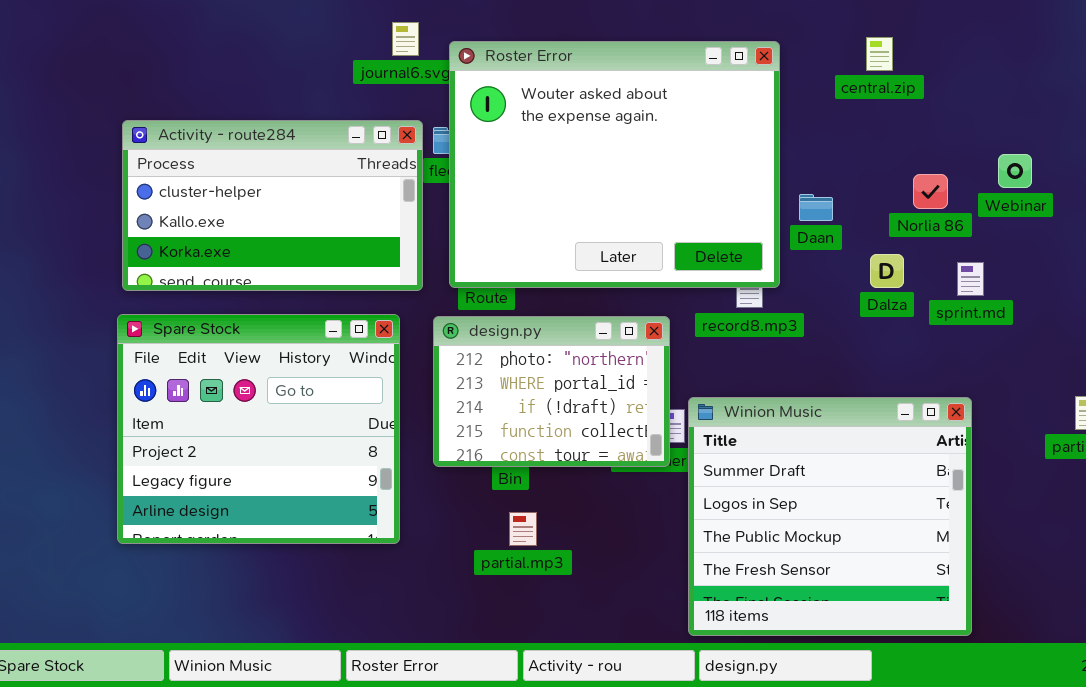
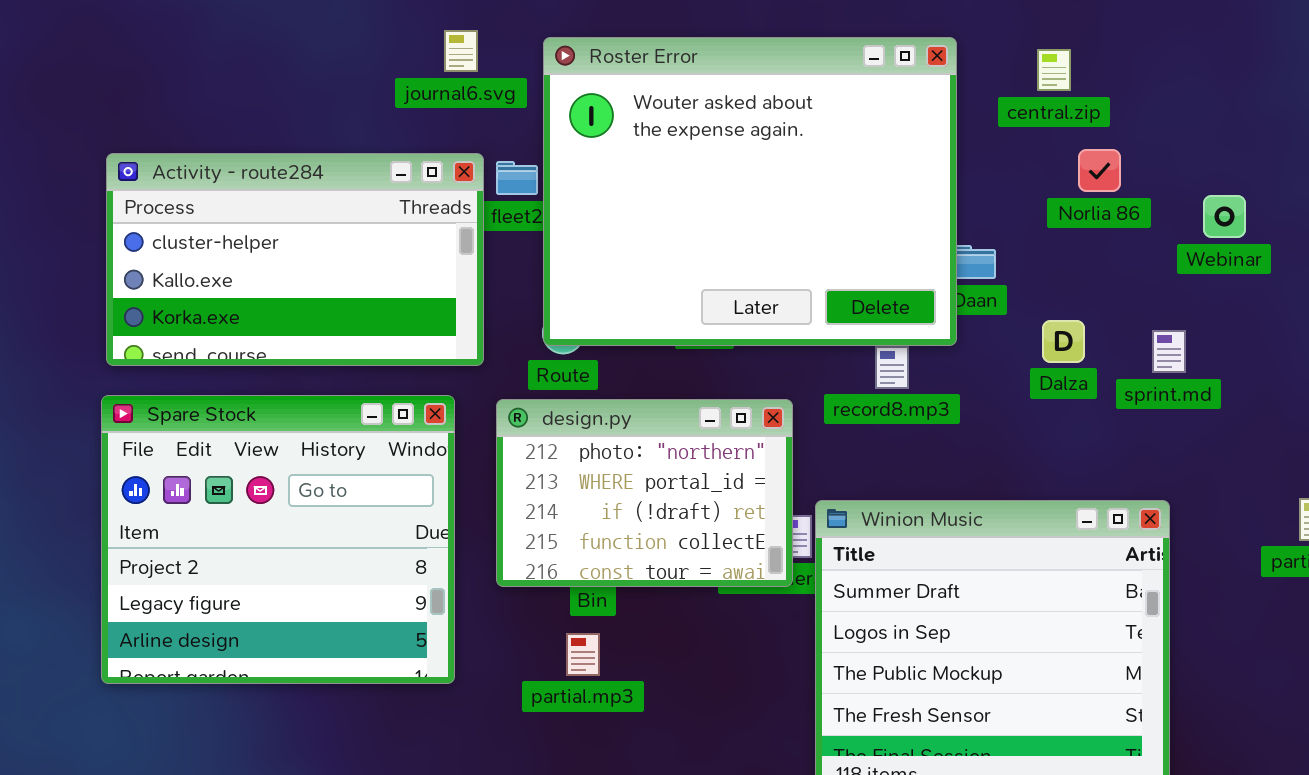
Roster Error: [449,41,780,288] -> [543,37,957,346], moved
Norlia 86: [913,174,948,209] -> [1078,149,1121,192], moved
partial.mp3: [509,512,537,546] -> [566,633,600,676], moved

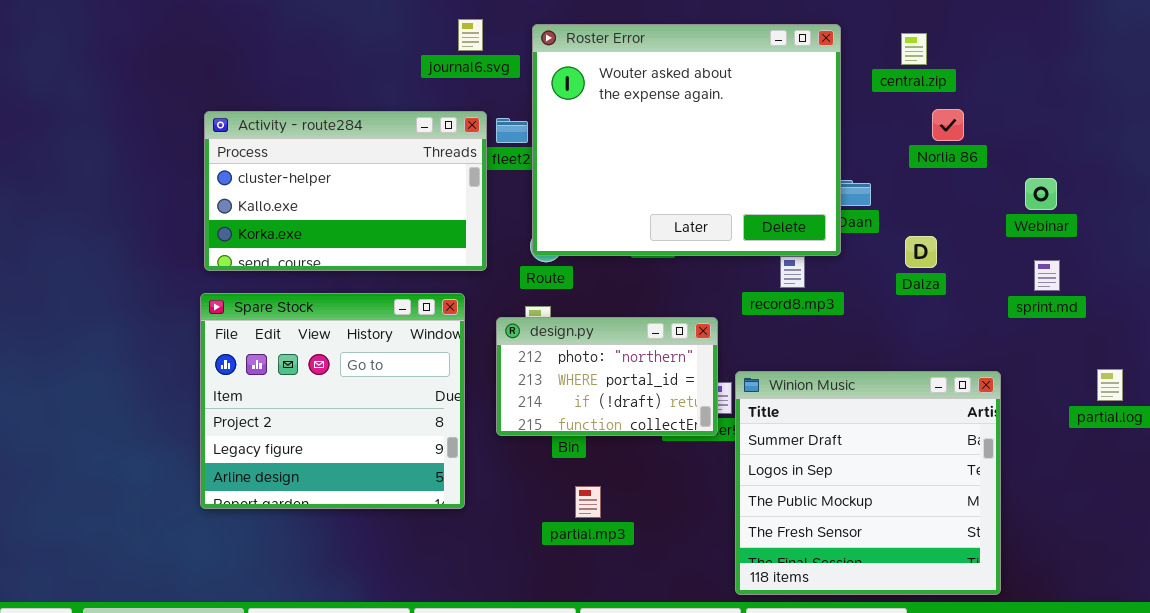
Webinar: [1203,195,1246,238] -> [1025,178,1057,210], moved
sprint.md: [1152,330,1186,373] -> [1034,260,1060,291], moved
design.py: [496,399,793,587] -> [496,317,718,436], resized
partial.mp3: [566,633,600,676] -> [575,486,601,518], moved

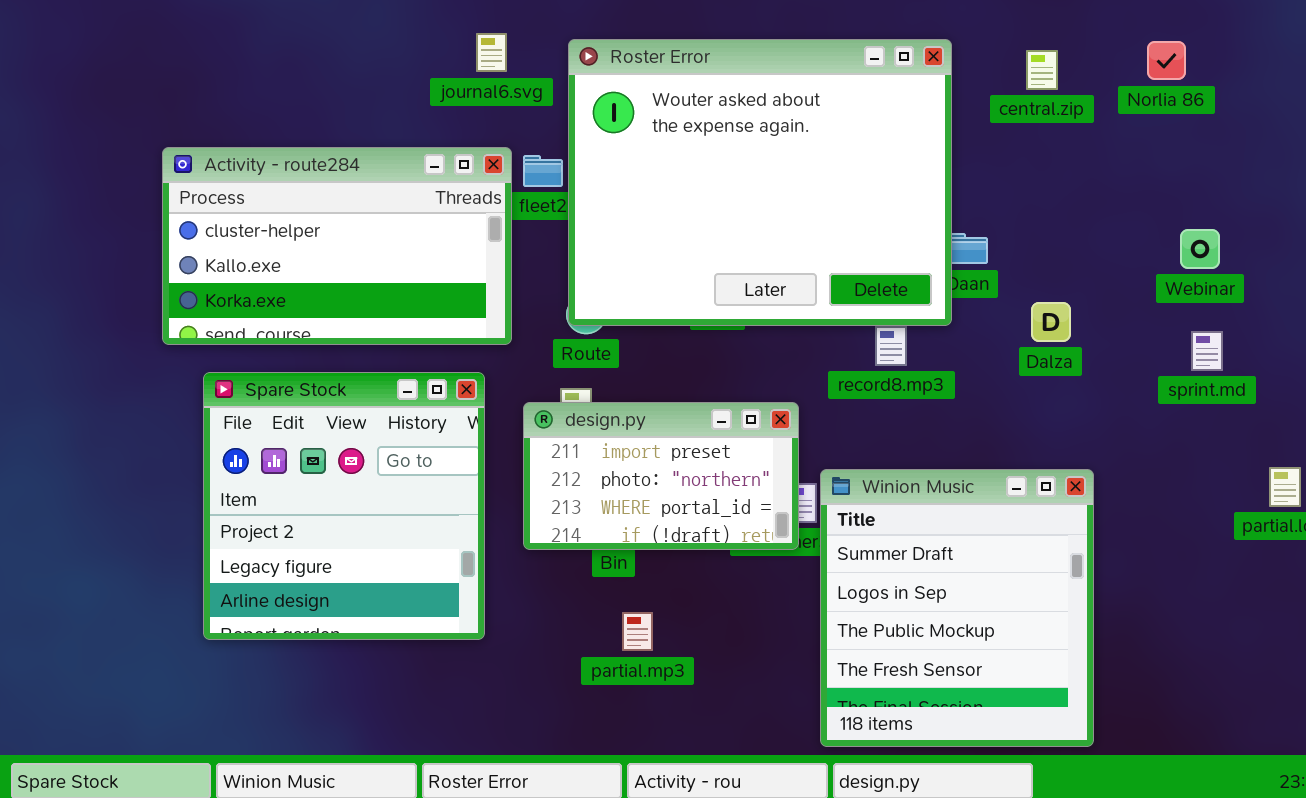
Norlia 86: [932,109,964,141] -> [1147,41,1186,80], moved
Spare Stock: [200,293,465,509] -> [203,372,485,640], resized
design.py: [496,317,718,436] -> [523,402,799,550], scrolled up 1 row
Winion Music: [735,371,1001,595] -> [820,469,1094,747], resized

